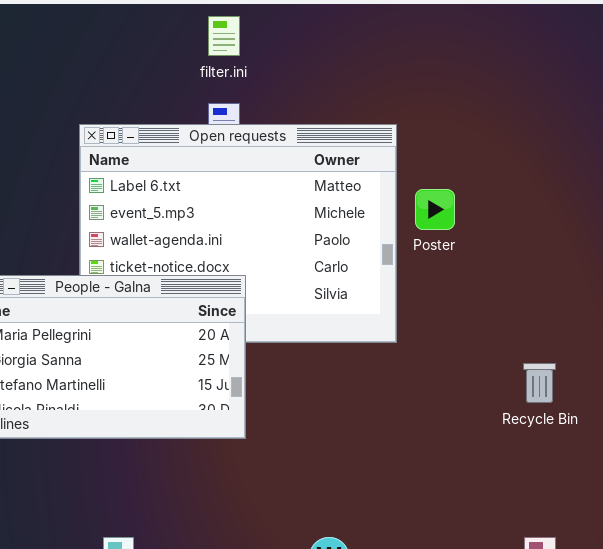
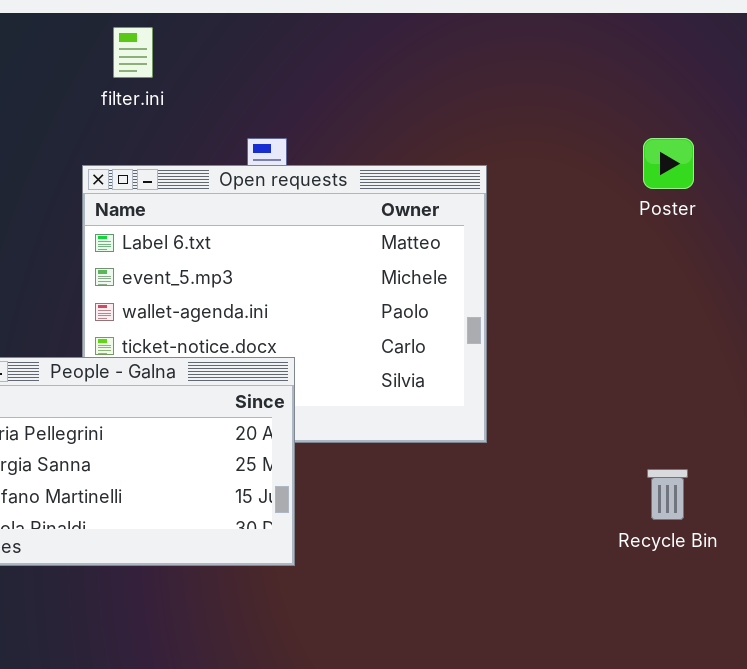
filter.ini: [208,16,240,56] -> [113,27,153,78], moved
Poster: [415,189,455,230] -> [643,138,694,189], moved

